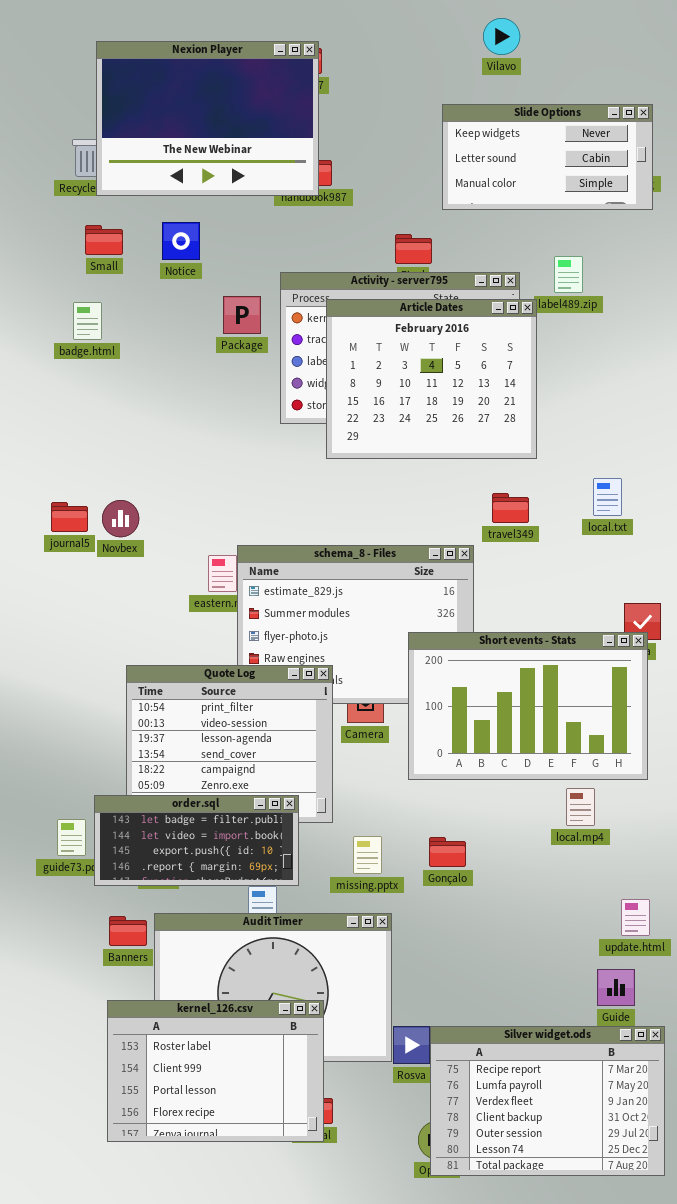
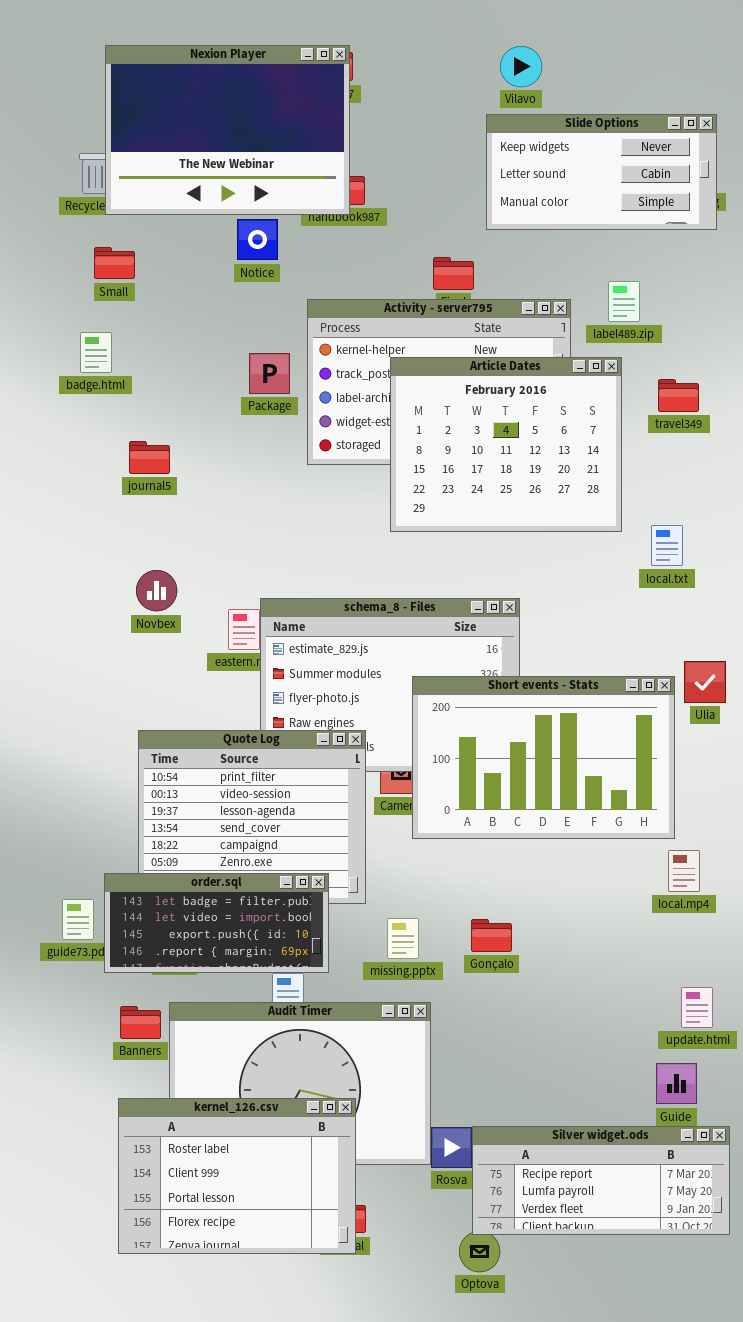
Vilavo: [483,18,520,55] -> [500,46,542,87], moved
Notice: [162,222,200,260] -> [237,219,278,260], moved
Package: [223,296,261,334] -> [249,353,290,394], moved
Article Dates: [326,299,537,459] -> [390,357,622,532], moved
travel349: [492,493,529,523] -> [658,379,699,412], moved
Novbex: [102,500,139,537] -> [136,570,177,611], moved
journal5: [51,502,88,532] -> [129,441,170,474], moved
Short events - Stats: [408,632,648,780] -> [412,676,675,839], moved
local.mp4: [566,788,595,826] -> [668,850,700,892], moved
Silver widget.ods: [430,1026,665,1176] -> [472,1126,730,1235], resized

